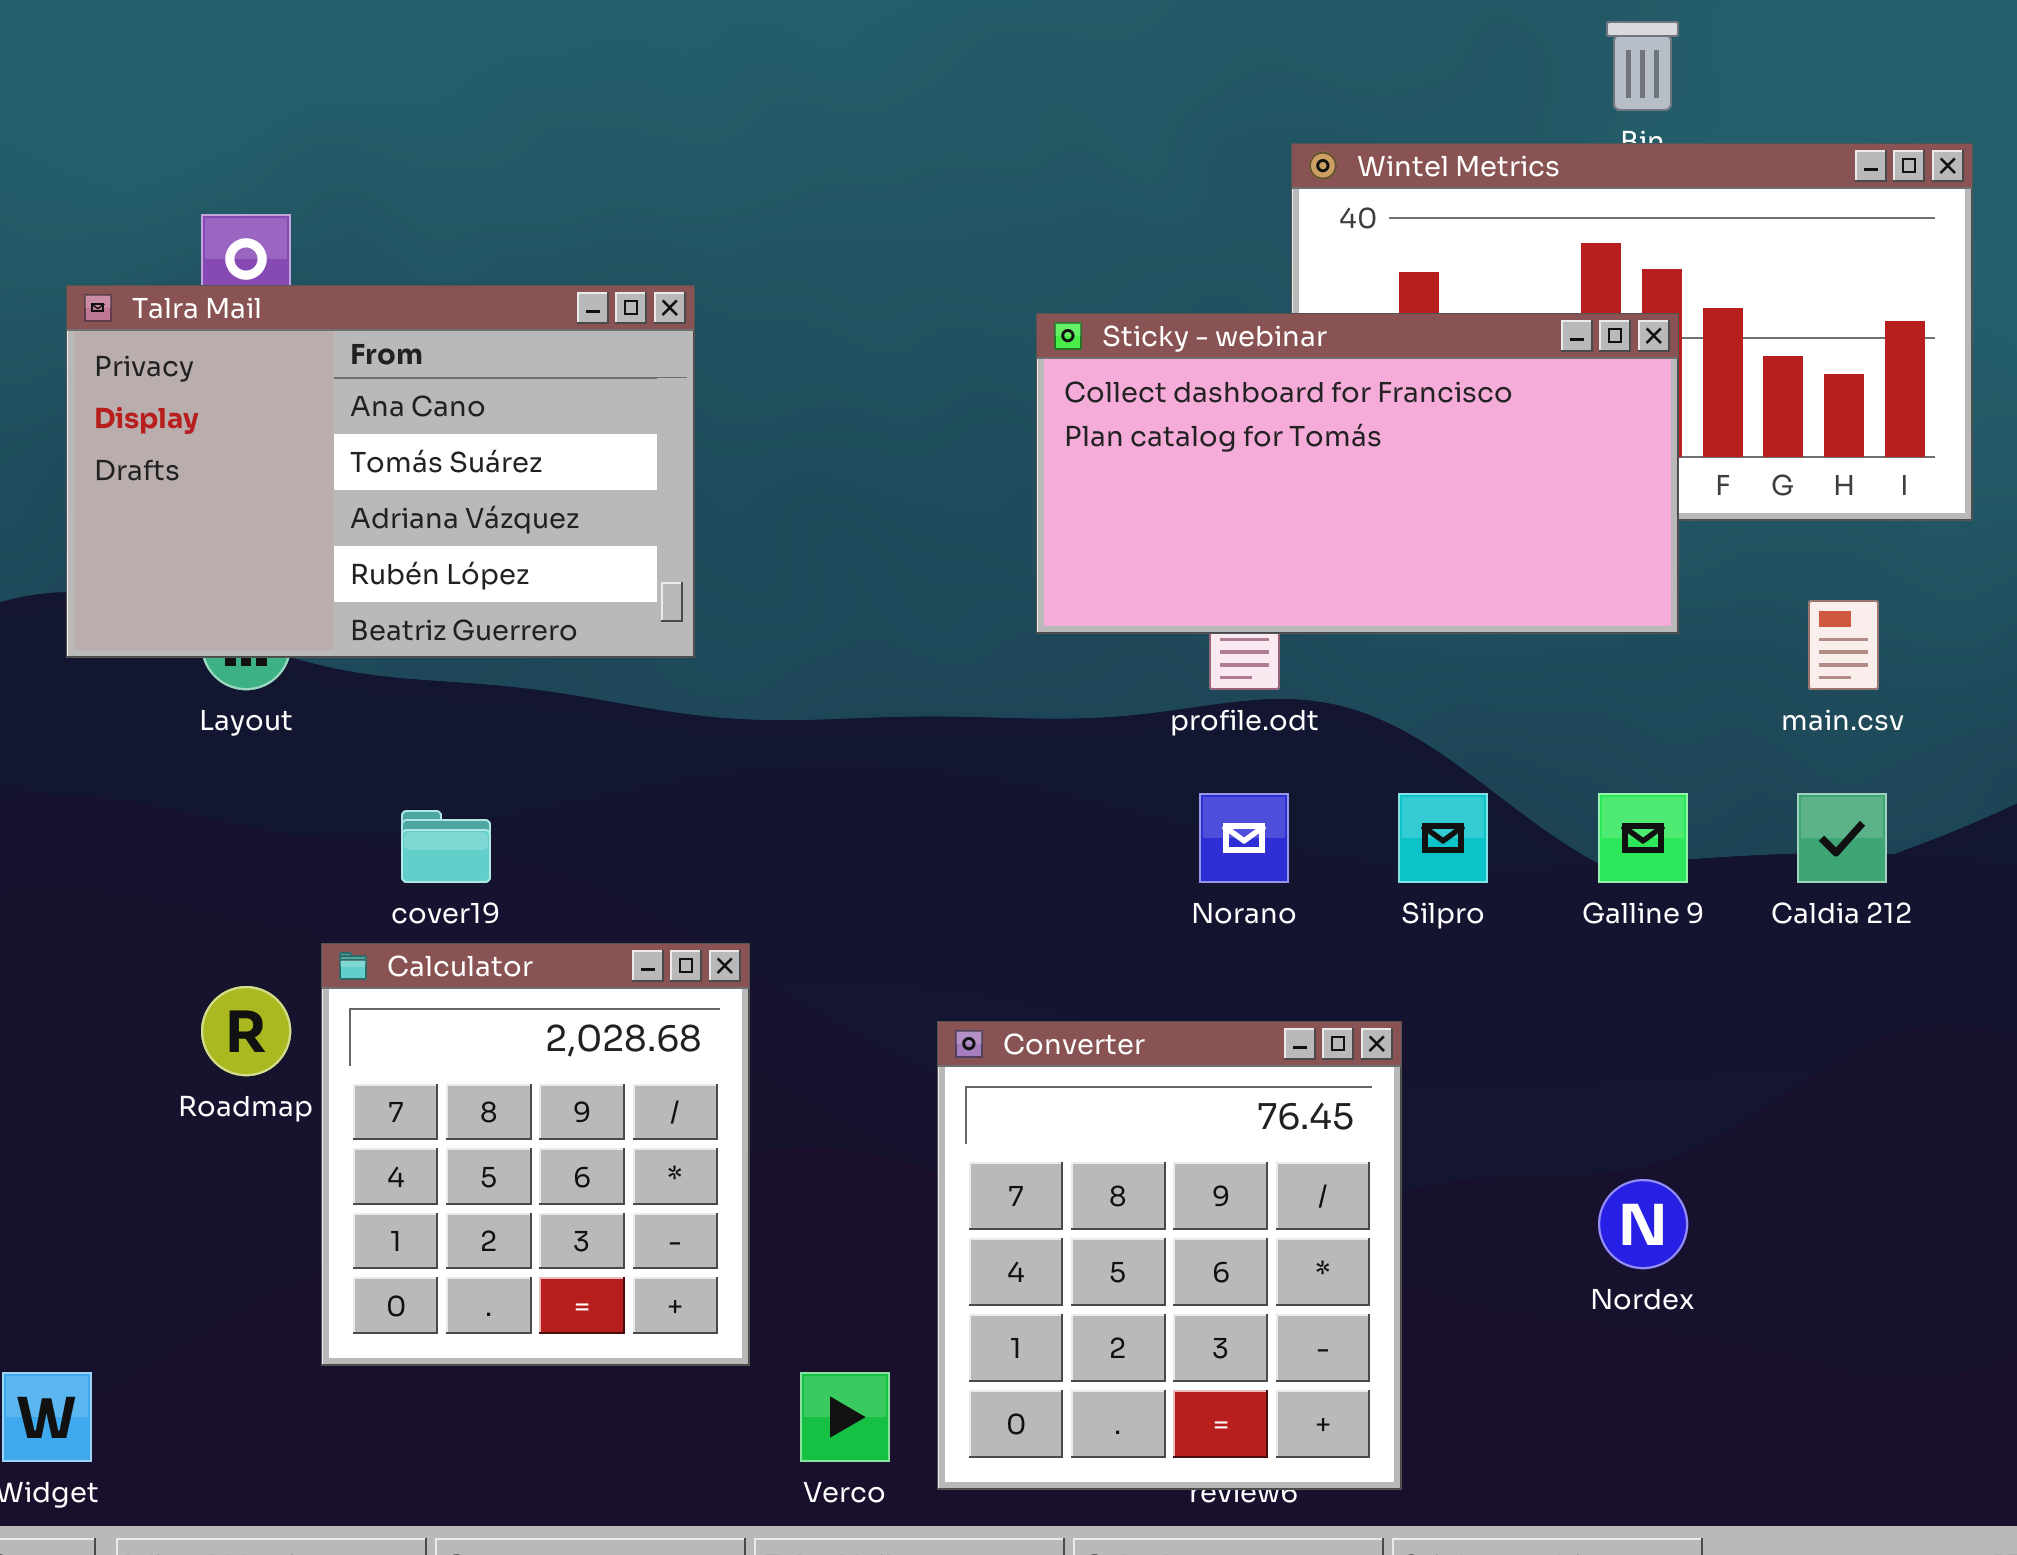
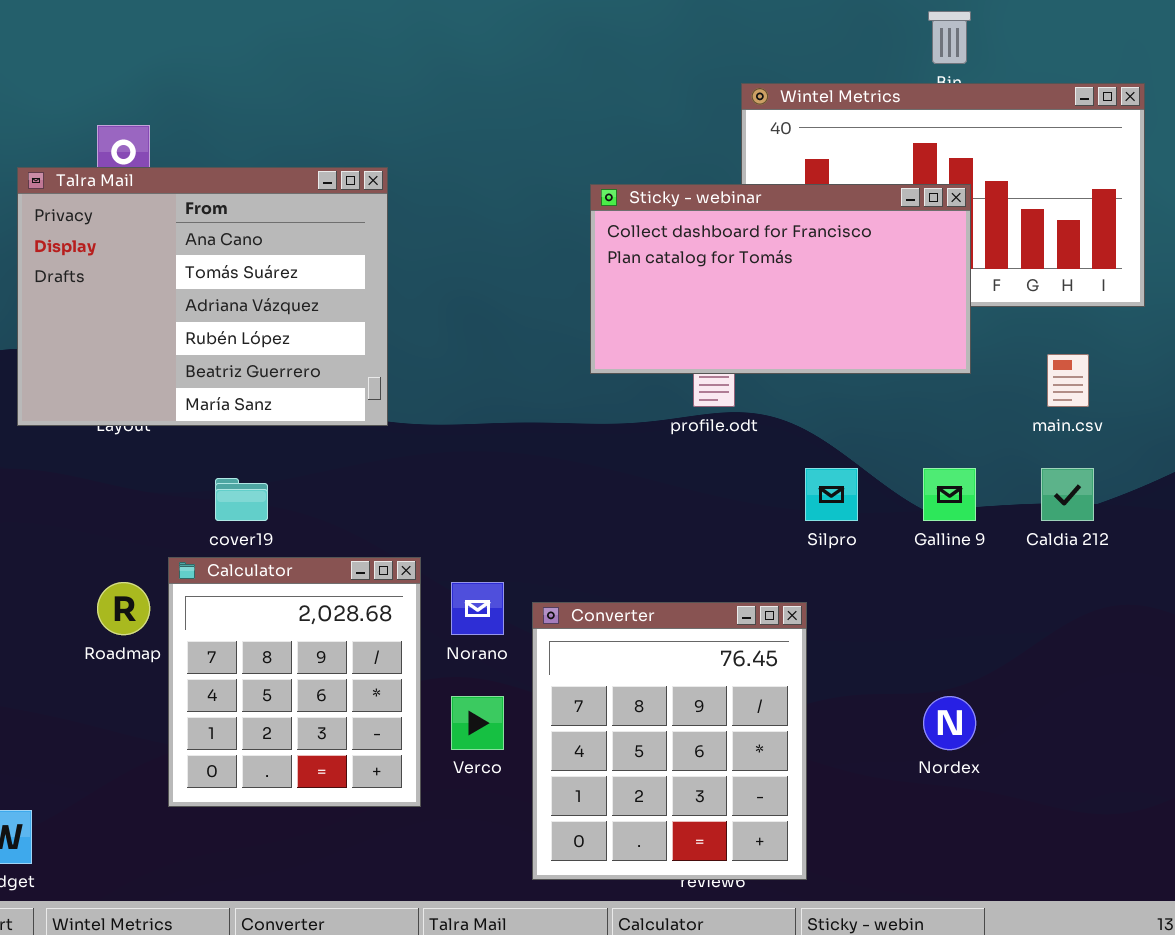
Talra Mail: [66,285,695,658] -> [17,167,388,426], resized
Norano: [1199,793,1289,883] -> [451,582,504,635], moved
Verco: [800,1372,890,1462] -> [451,696,504,750], moved

